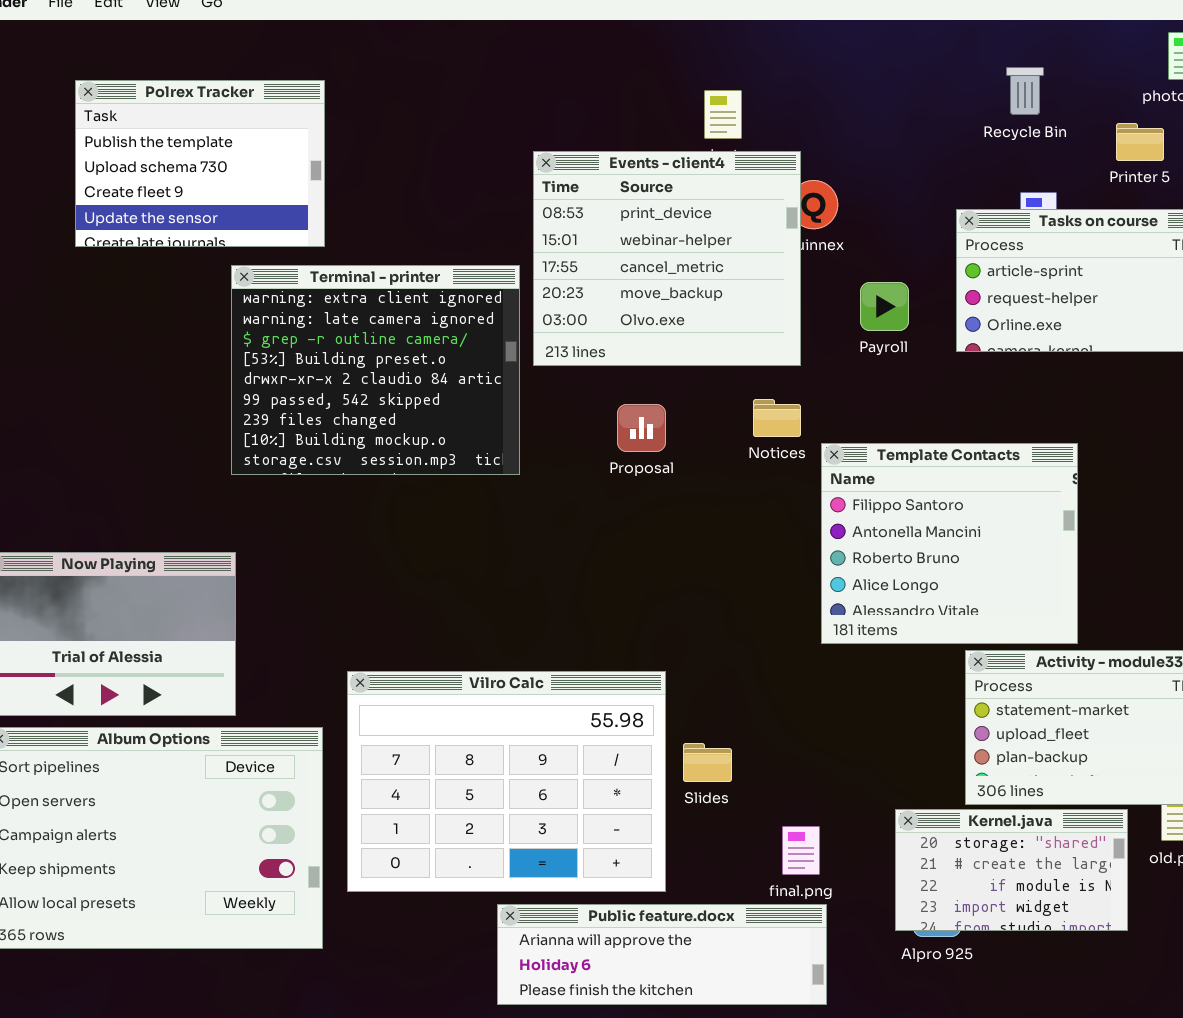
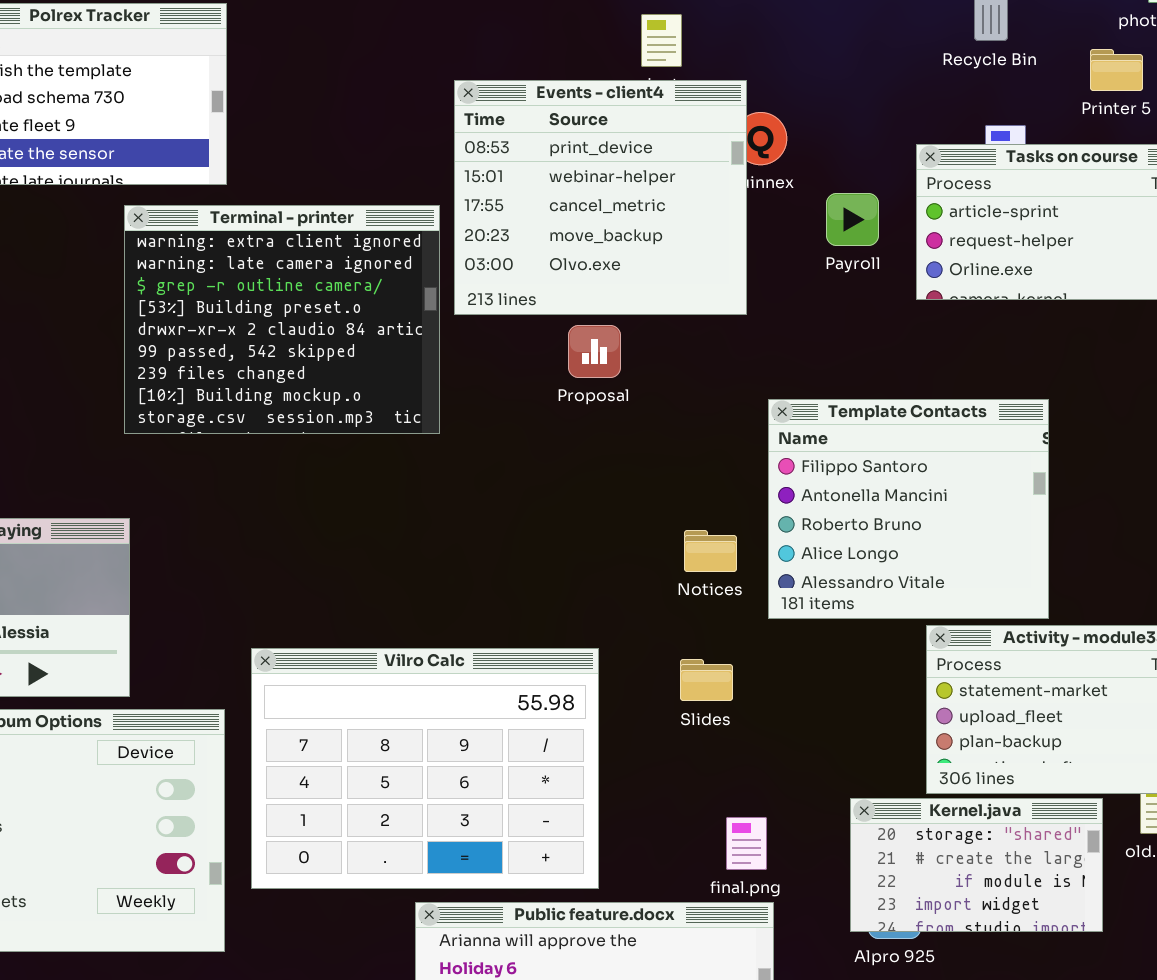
Payroll: [860,282,909,331] -> [826,193,879,246], moved
Notices: [753,399,801,437] -> [684,530,737,572], moved
Proposal: [617,404,666,452] -> [568,325,621,378], moved
Slides: [683,743,732,782] -> [680,659,733,701], moved

